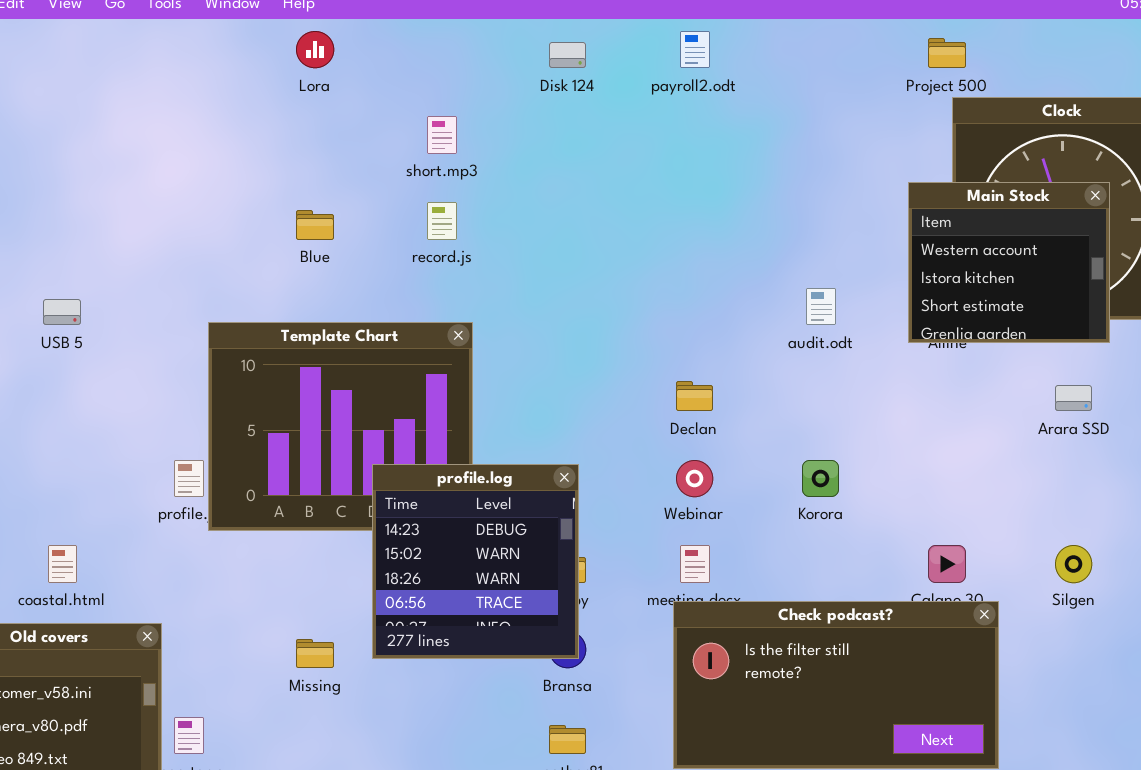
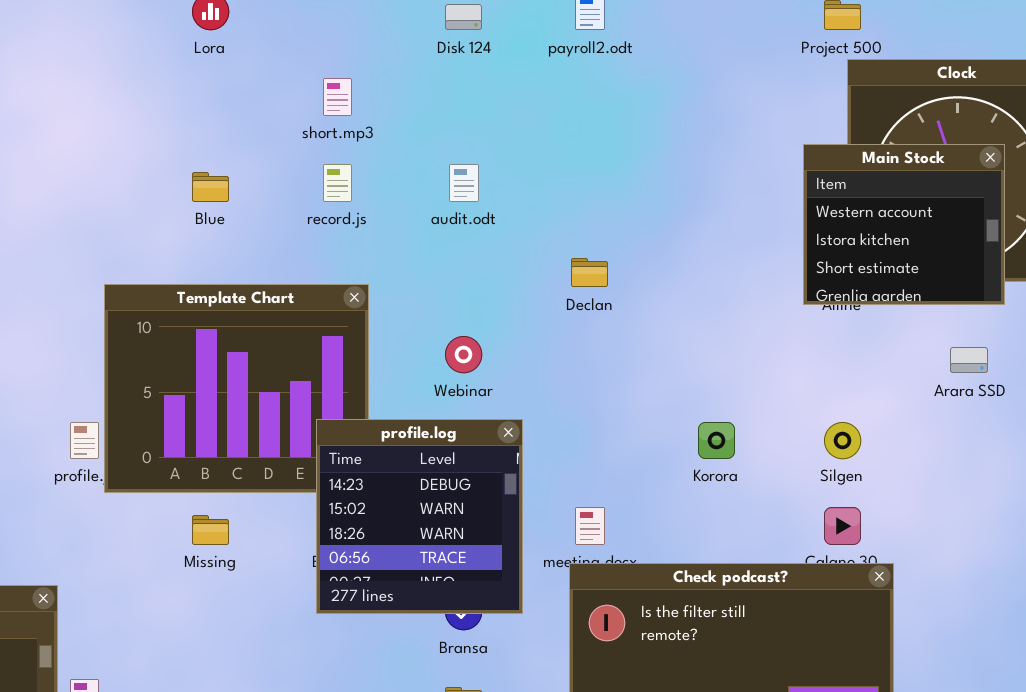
audit.odt: [806,288,836,325] -> [449,164,479,202], moved
Declan: [676,381,713,411] -> [571,258,608,287], moved
Webinar: [676,460,713,497] -> [445,336,482,373], moved
profile.log: [372,464,579,659] -> [316,419,523,614], moved
Silgen: [1055,545,1092,583] -> [824,422,861,459], moved
Missing: [296,639,334,668] -> [192,515,229,545], moved

